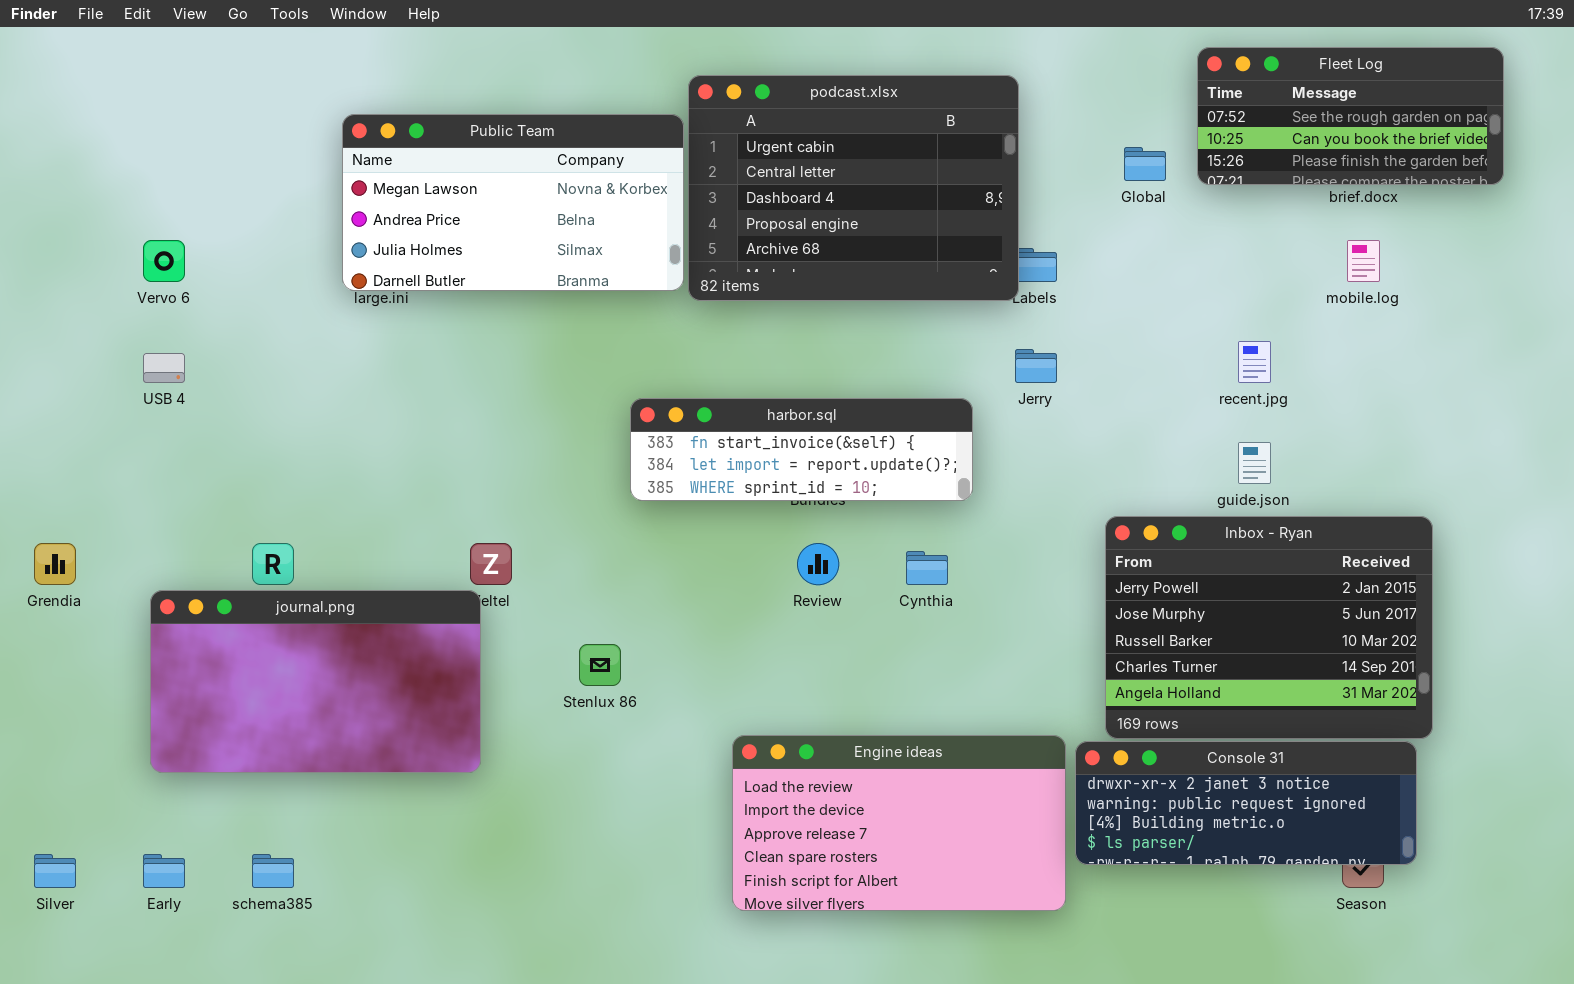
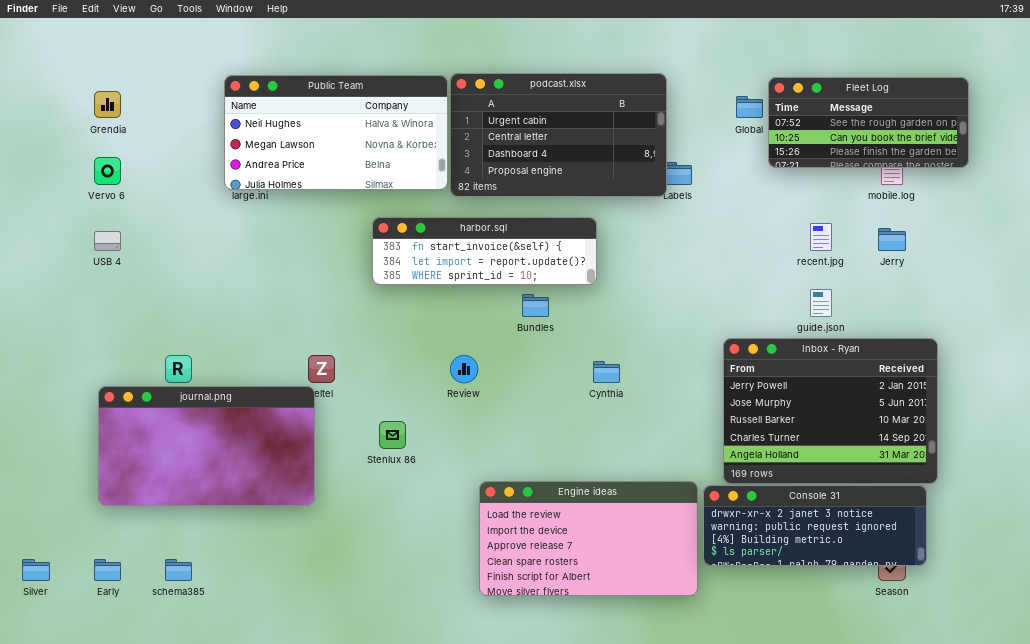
Fleet Log: [1197,47,1504,185] -> [768,77,969,168], moved
podcast.xlsx: [688,75,1019,301] -> [450,73,667,197], resized
Public Team: [342,114,684,291] -> [224,75,448,190], scrolled up 1 row
Jerry: [1015,349,1057,383] -> [878,228,906,251], moved
harbor.sql: [630,398,973,501] -> [372,217,597,285], moved
Grendia: [34,543,76,585] -> [94,91,121,118], moved
Review: [797,543,839,585] -> [450,355,478,383], moved

